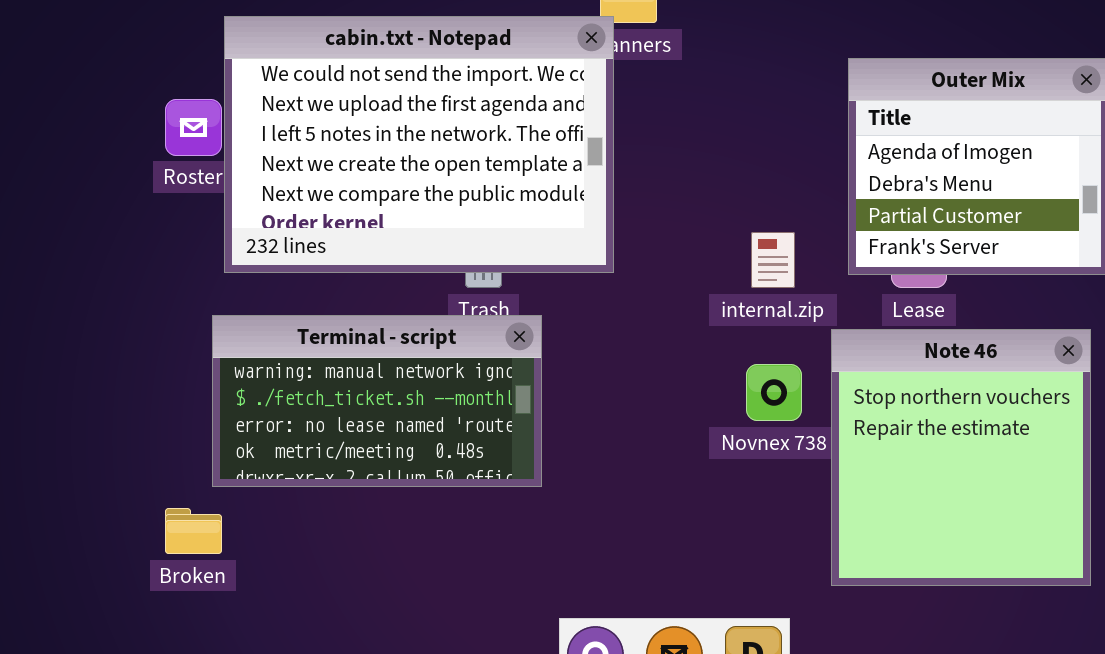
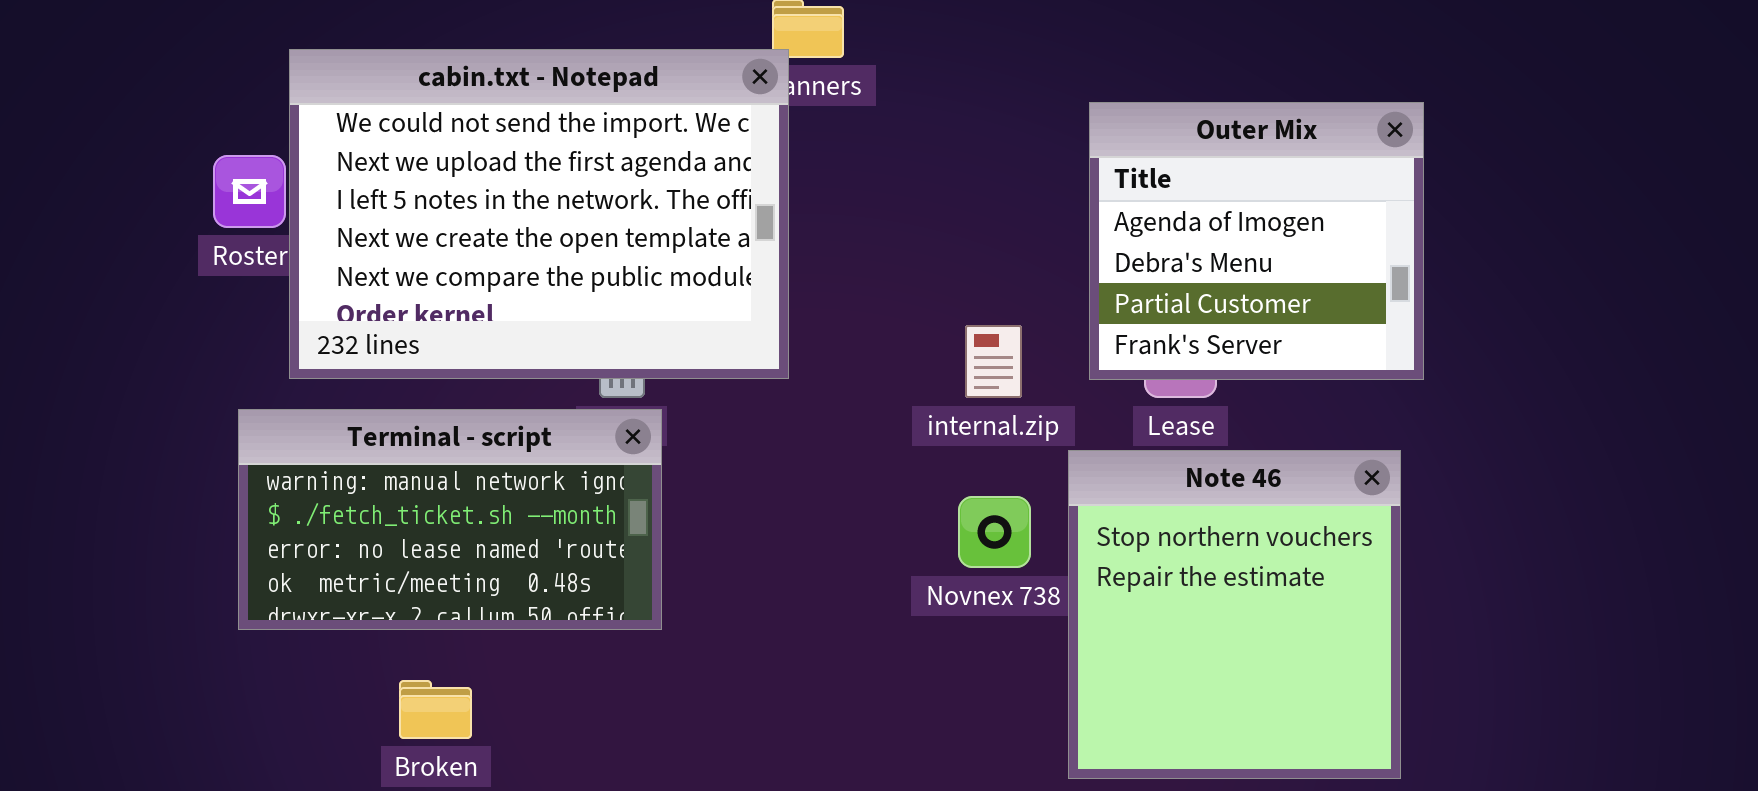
Terminal - script: [212,315,542,487] -> [238,409,662,630], moved
Broken: [165,508,222,554] -> [399,680,472,739], moved

